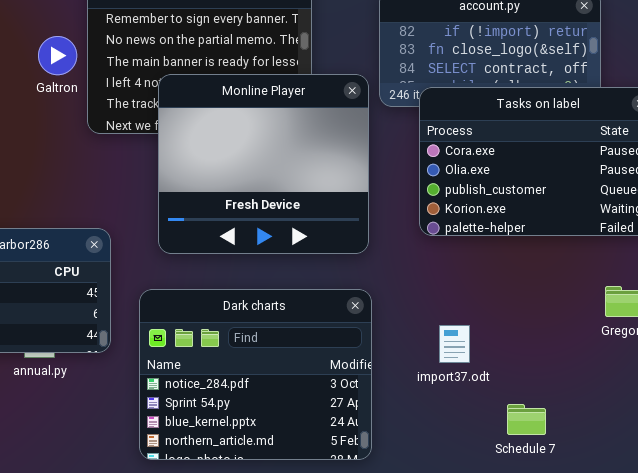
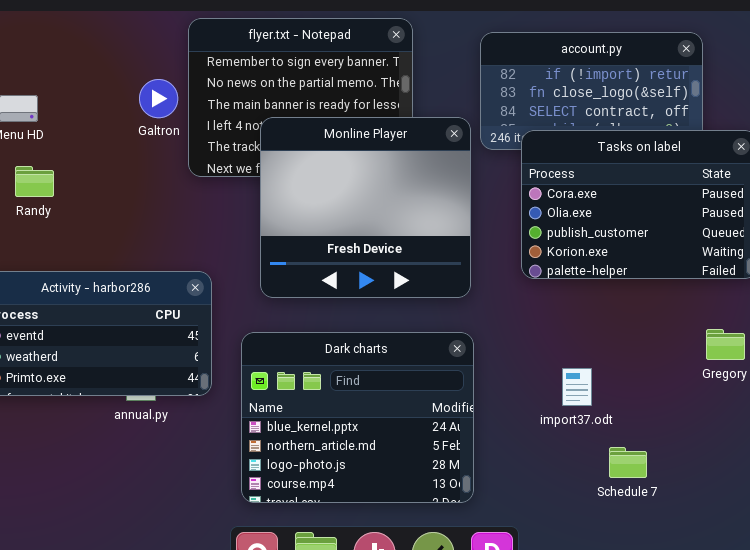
Dark charts: [139,289,372,460] -> [241,332,474,503], scrolled down 2 rows
import37.odt: [439,325,470,363] -> [562,368,592,406], moved

